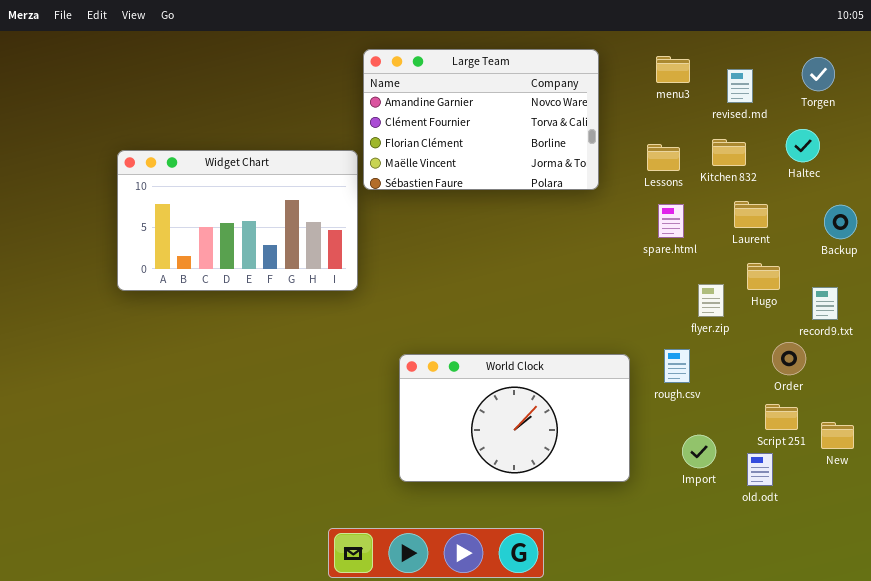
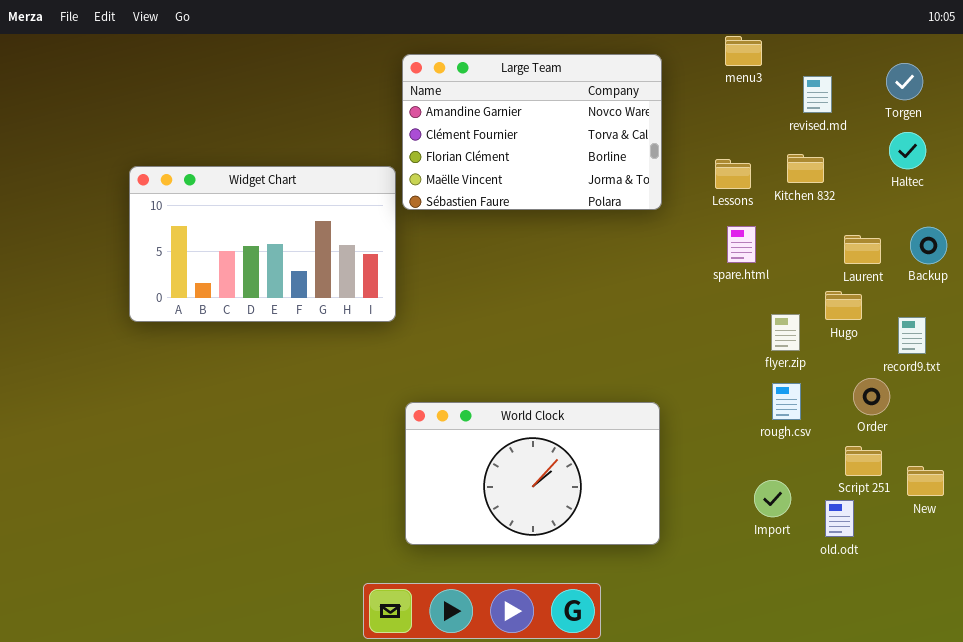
menu3: [656,56,690,83] -> [725,36,762,66], moved
Haltec: [786,129,820,162] -> [889,132,926,169], moved
Laurent: [734,201,768,228] -> [844,235,881,264], moved
rough.csv: [664,349,690,383] -> [772,383,801,420], moved
World Clock: [399,354,630,482] -> [405,402,660,545], moved

